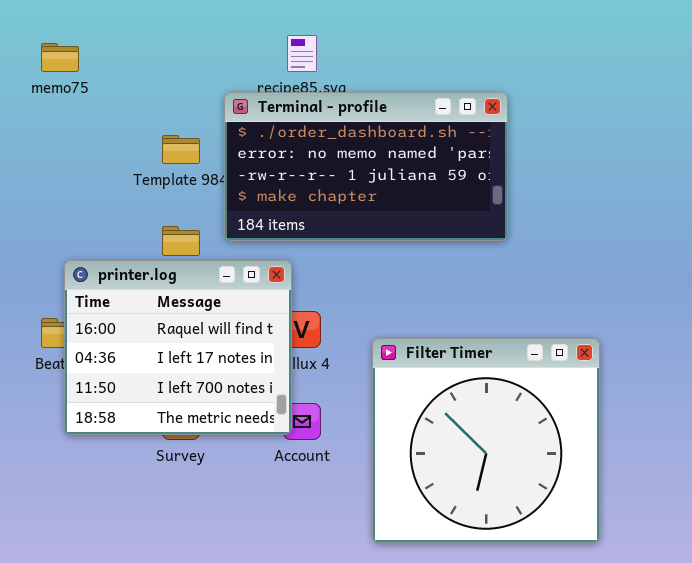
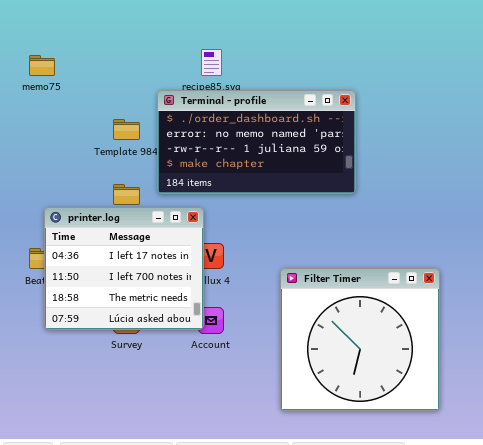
printer.log: [64,260,292,435] -> [44,207,204,330], scrolled down 1 row
Filter Timer: [372,338,600,543] -> [280,268,440,411], moved

